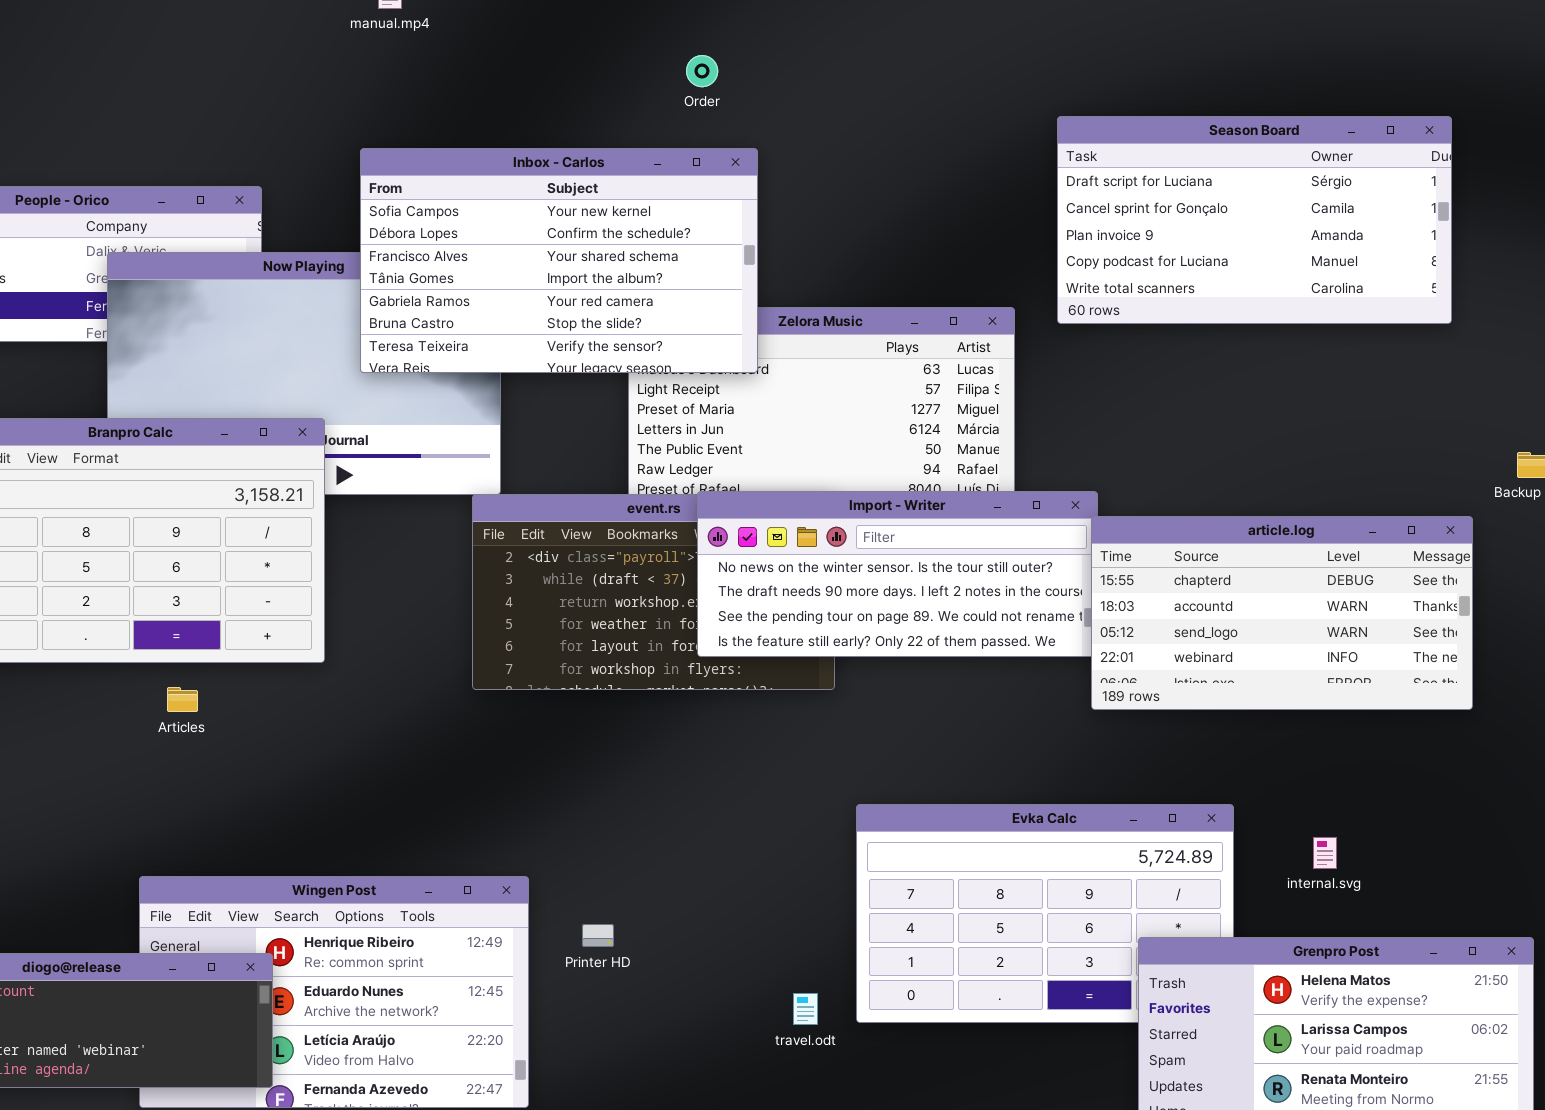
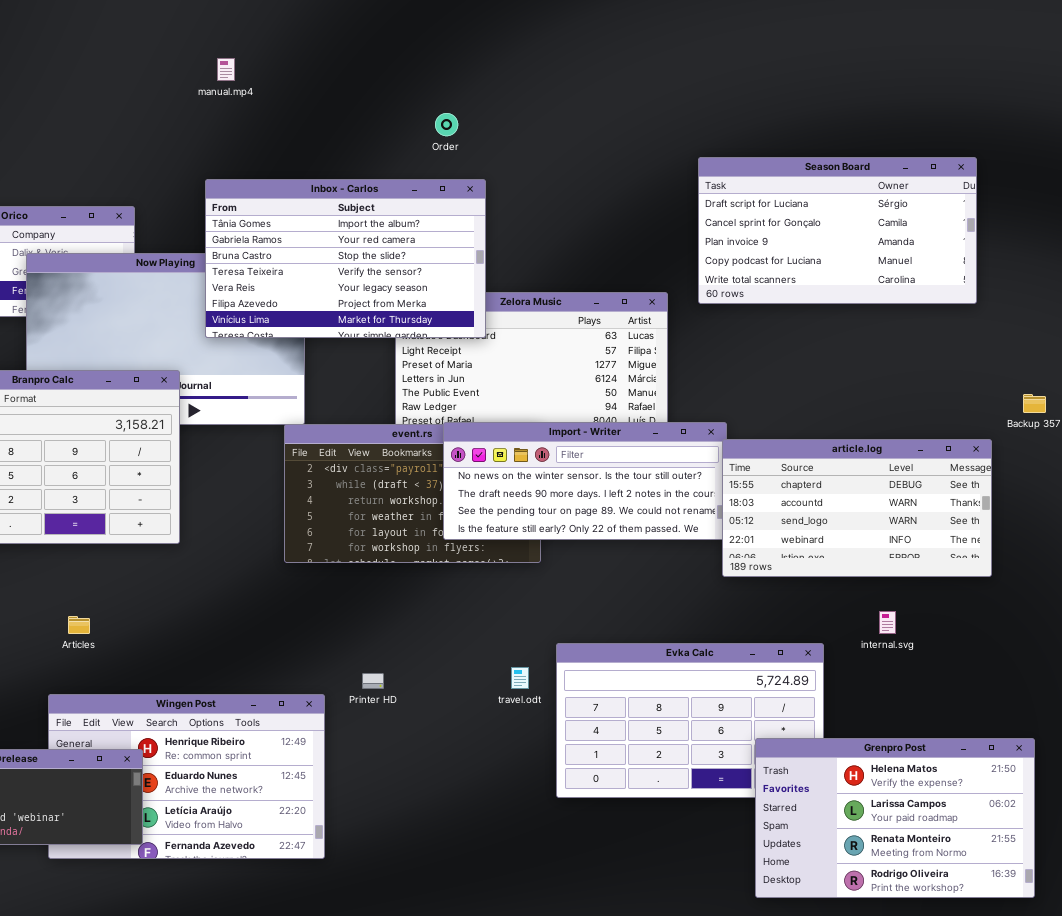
Inbox - Carlos: [360,148,758,373] -> [205,179,486,338], scrolled down 3 rows
Articles: [167,687,198,712] -> [68,616,90,634], moved
internal.svg: [1313,837,1337,869] -> [879,611,896,634], moved
Printer HD: [582,924,614,947] -> [362,673,384,689], moved
travel.odt: [793,993,818,1025] -> [511,667,529,689], moved

